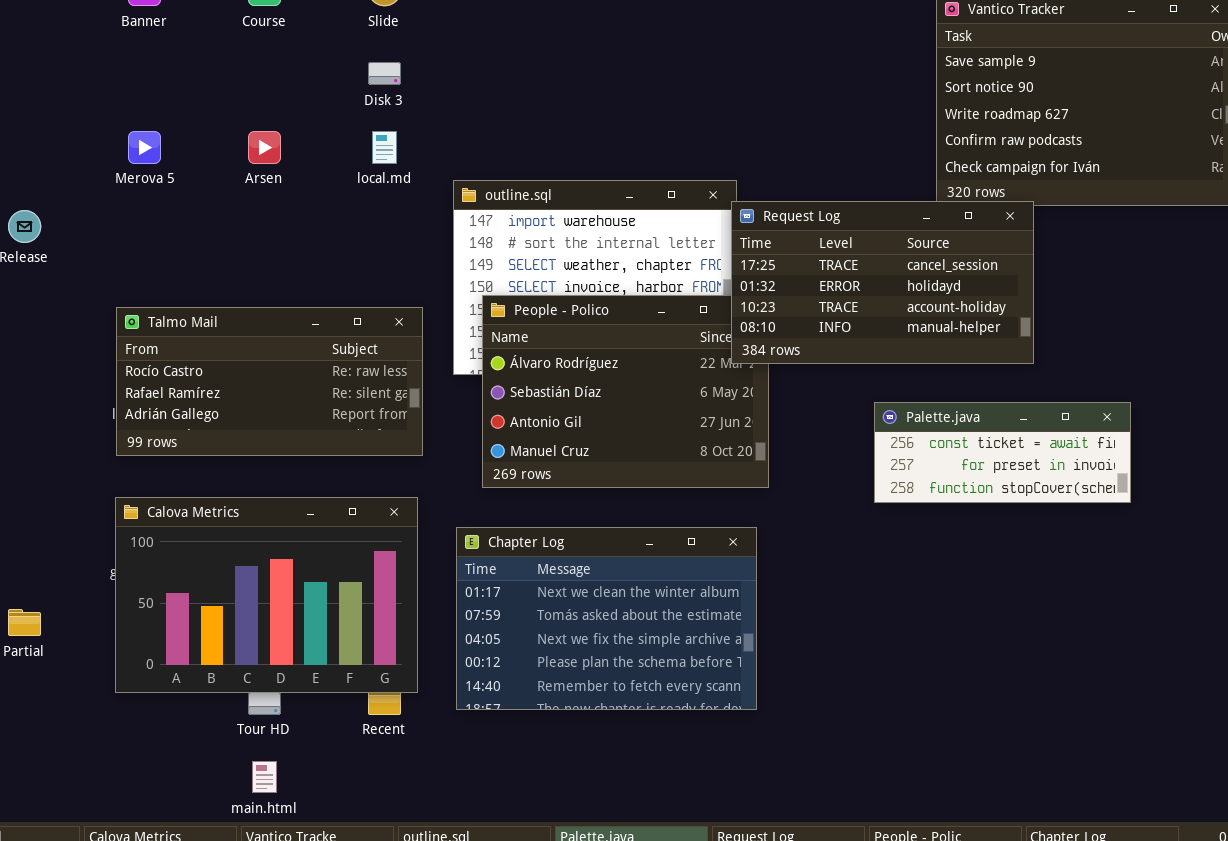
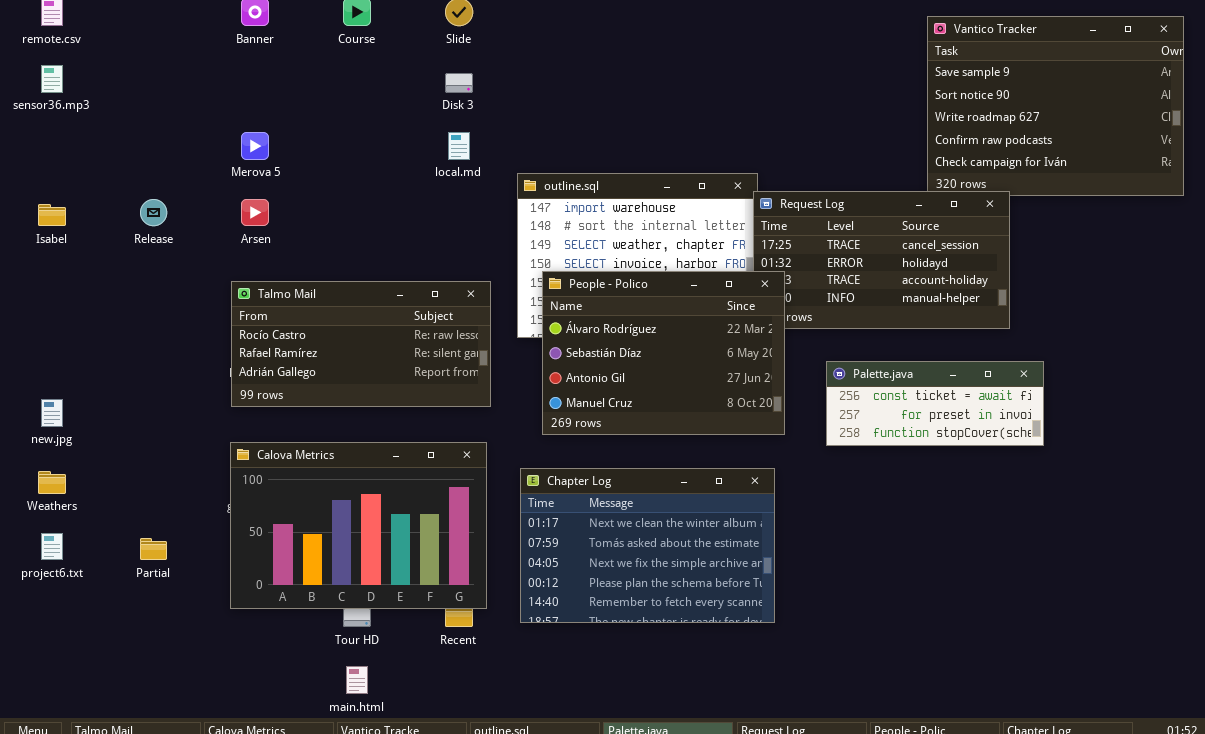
Arsen: [248,131,281,164] -> [241,199,269,226], moved
People - Polico: [482,295,769,488] -> [542,271,785,435], raised
Palette.java: [874,402,1131,503] -> [826,361,1044,446], moved

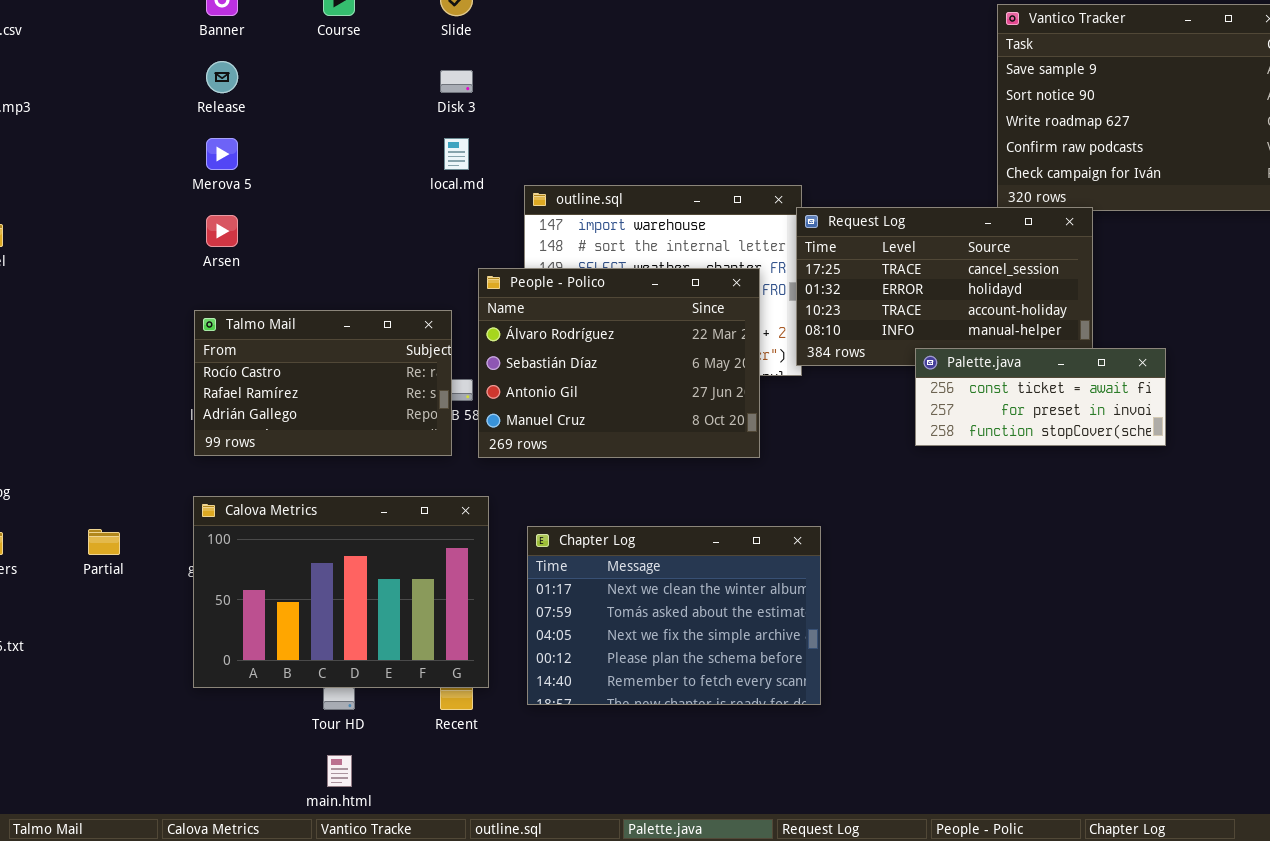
Release: [140,199,167,226] -> [206,61,238,93], moved
People - Polico: [542,271,785,435] -> [478,268,760,458], moved
Talmo Mail: [231,281,491,407] -> [194,310,452,456], resized
Palette.java: [826,361,1044,446] -> [915,348,1166,446], moved
Partial: [140,538,167,560] -> [88,529,120,555], moved

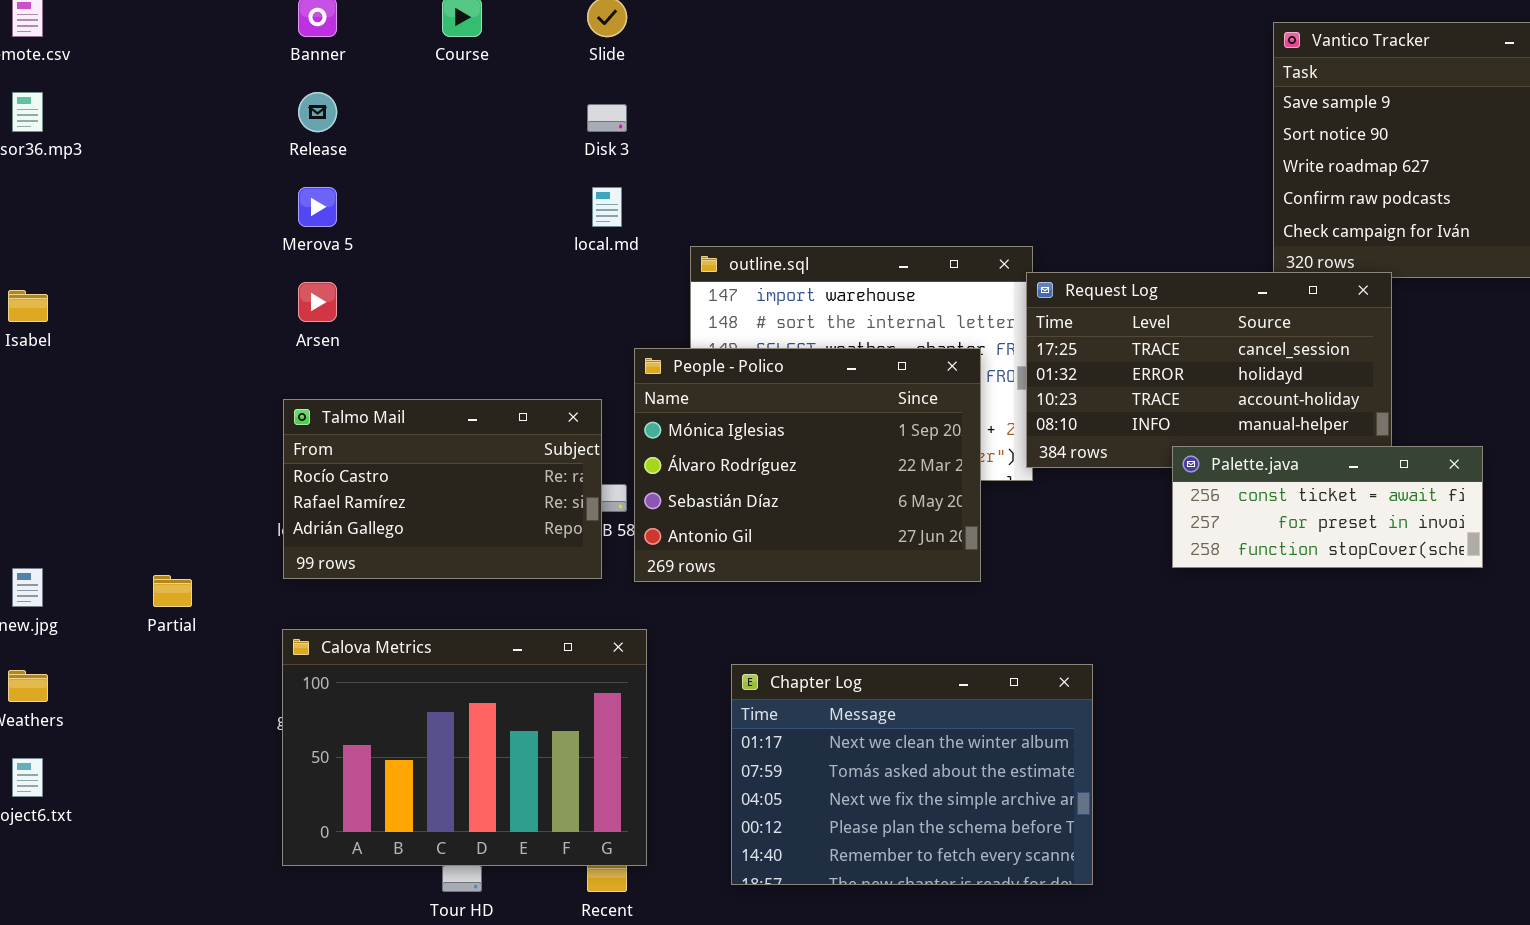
People - Polico: [478,268,760,458] -> [634,348,981,582], scrolled up 1 row
Chapter Log: [527,526,821,705] -> [731,664,1093,885], moved
Partial: [88,529,120,555] -> [153,575,192,607], moved

